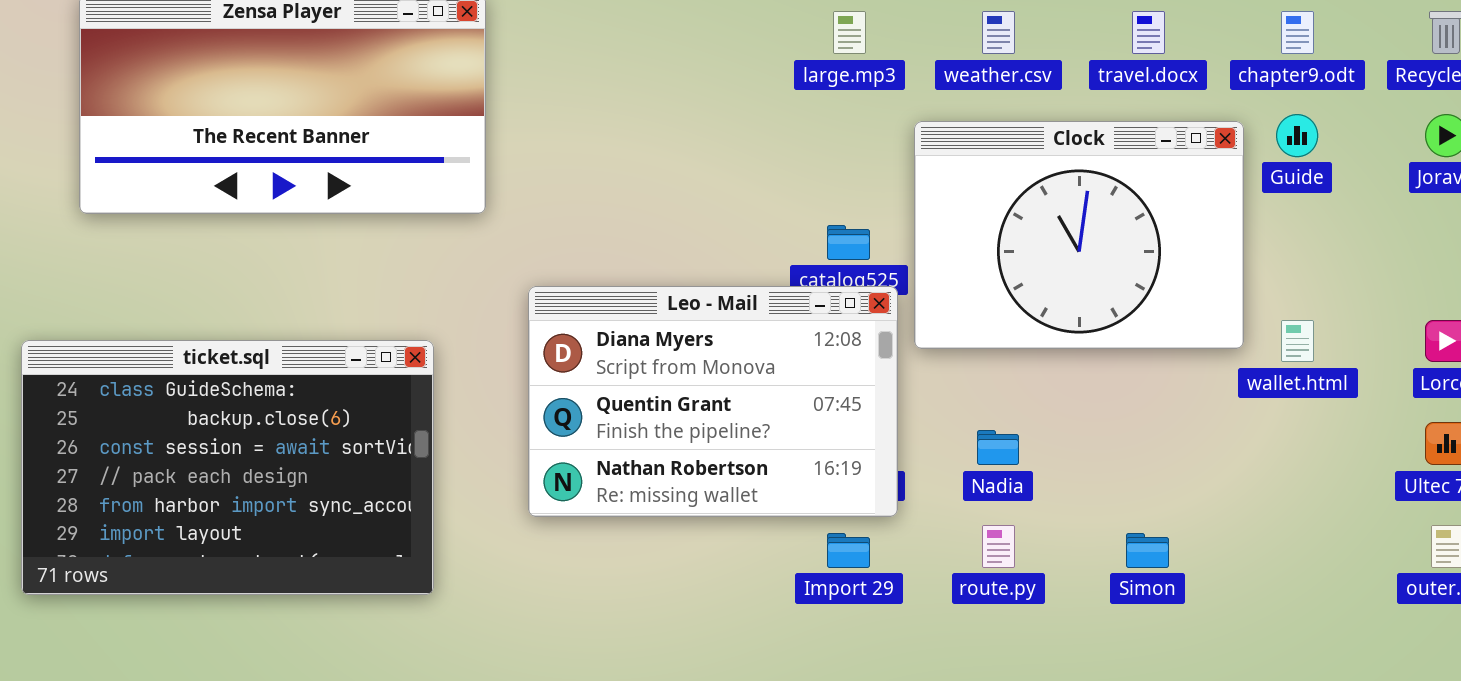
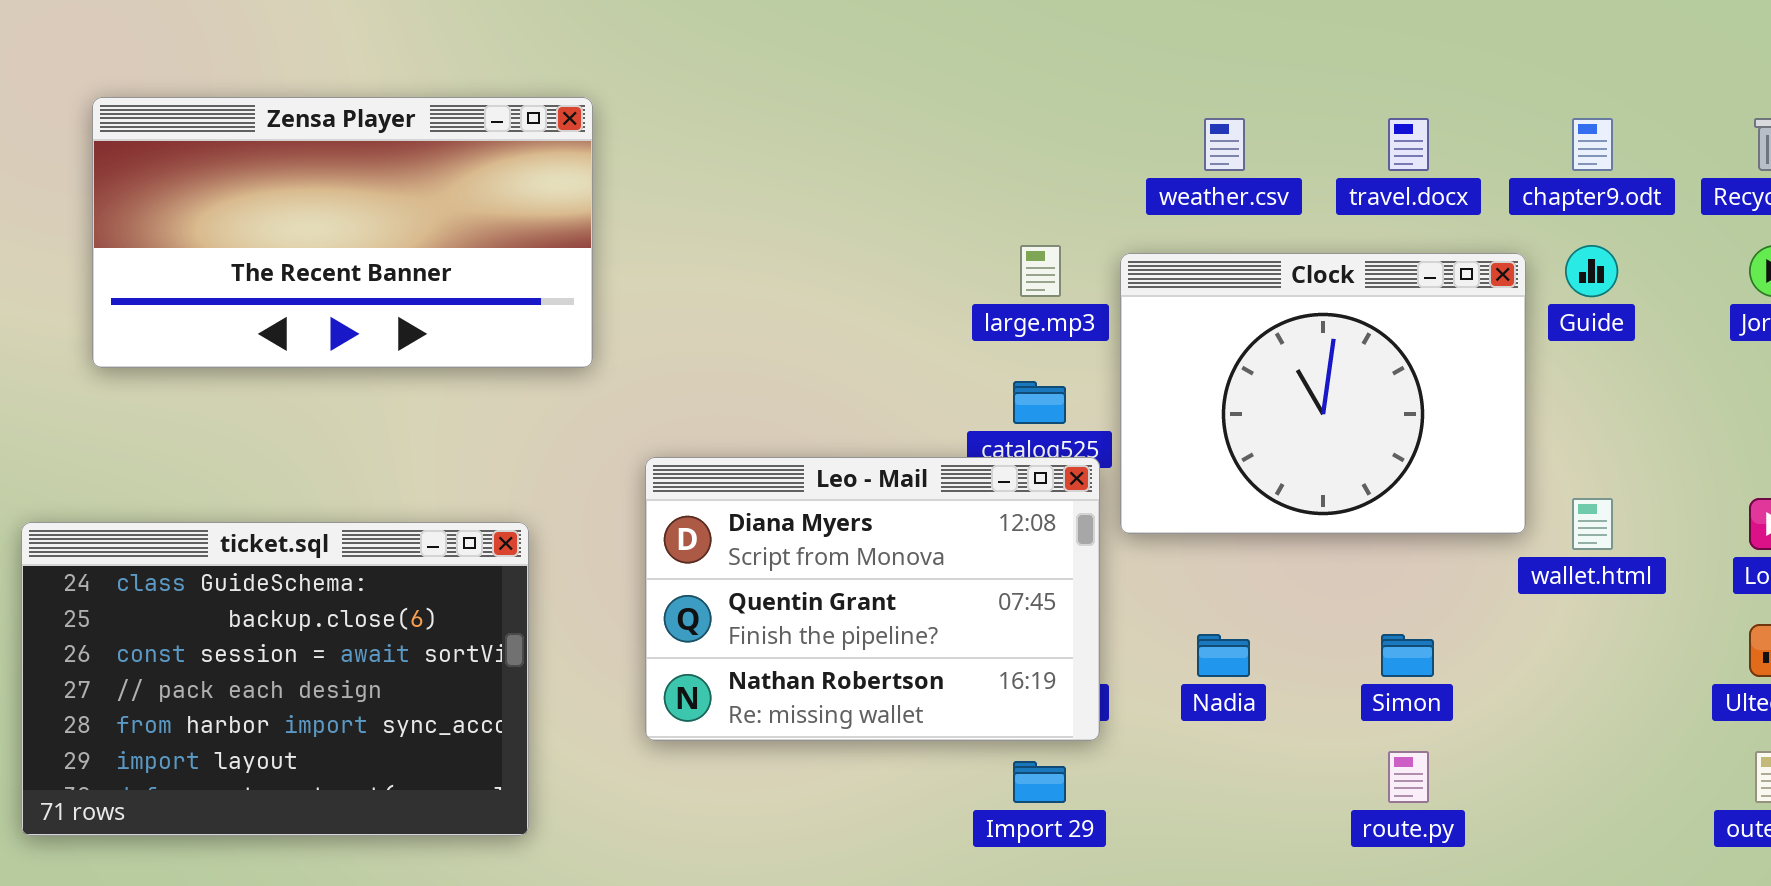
large.mp3: [833,11,866,54] -> [1020,245,1061,297], moved
route.py: [982,525,1015,568] -> [1388,751,1429,803], moved
Simon: [1126,533,1169,568] -> [1381,634,1434,677], moved

